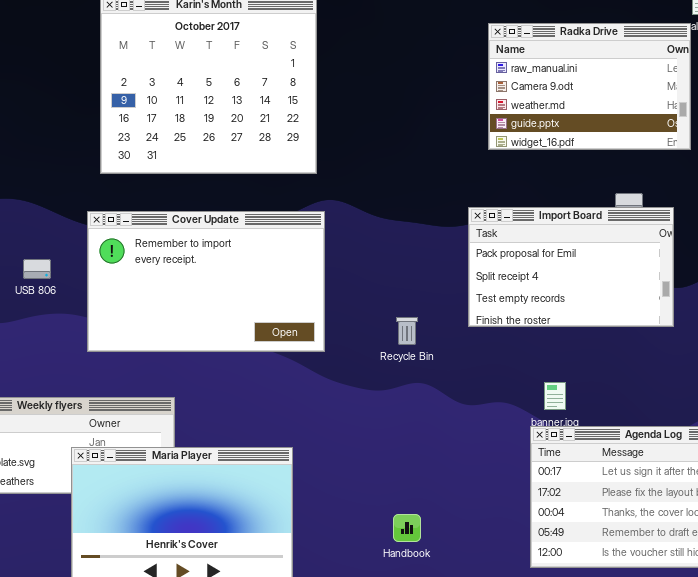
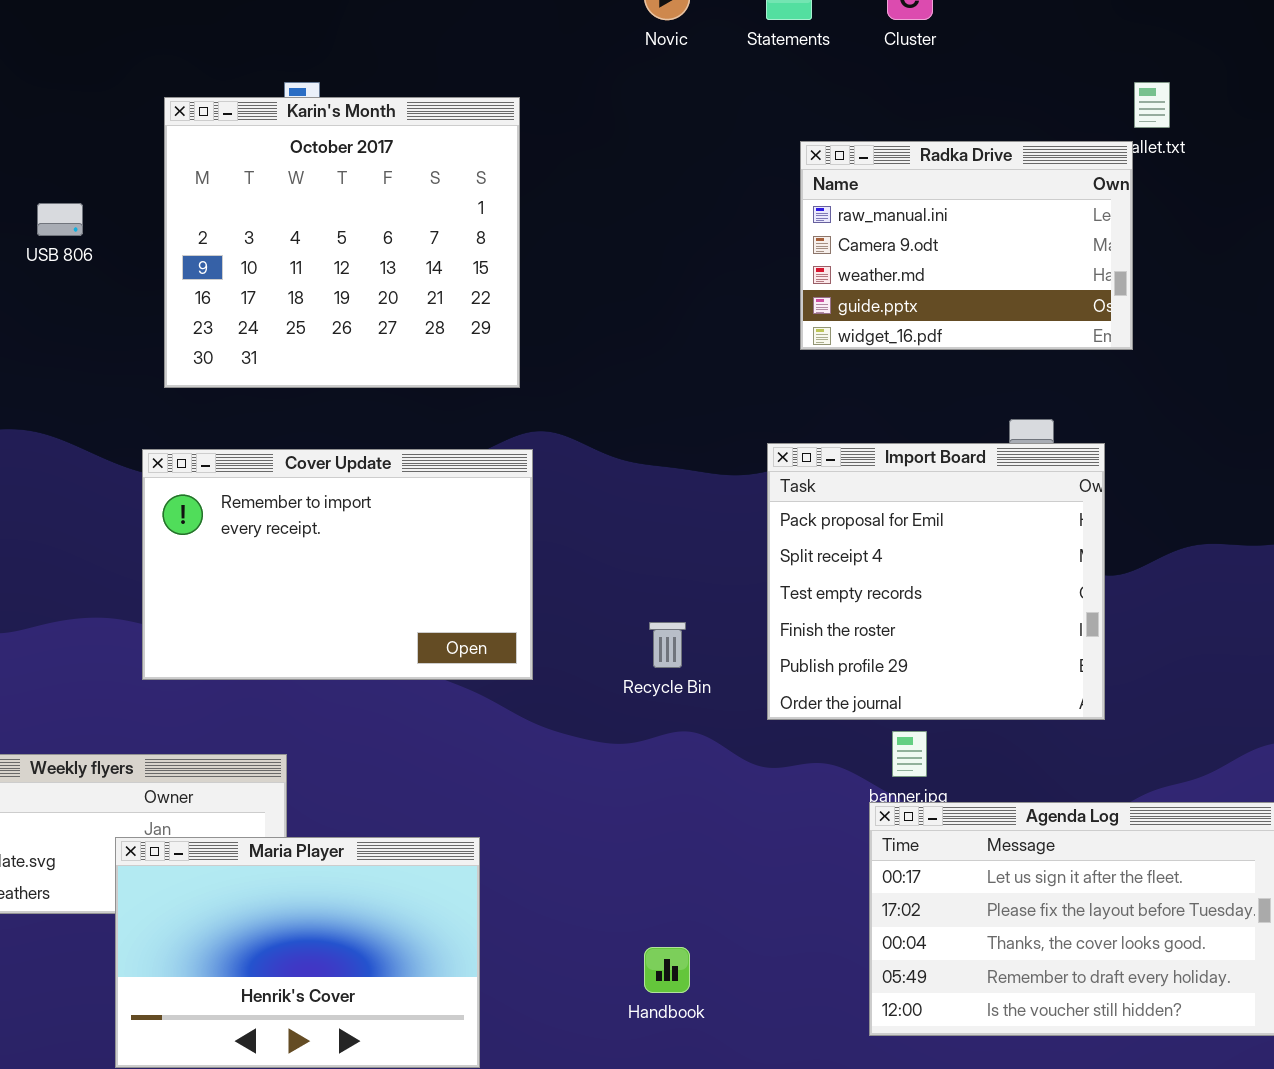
Import Board: [468,207,674,327] -> [767,443,1105,720], resized
USB 806: [23,259,51,279] -> [37,203,83,236], moved

